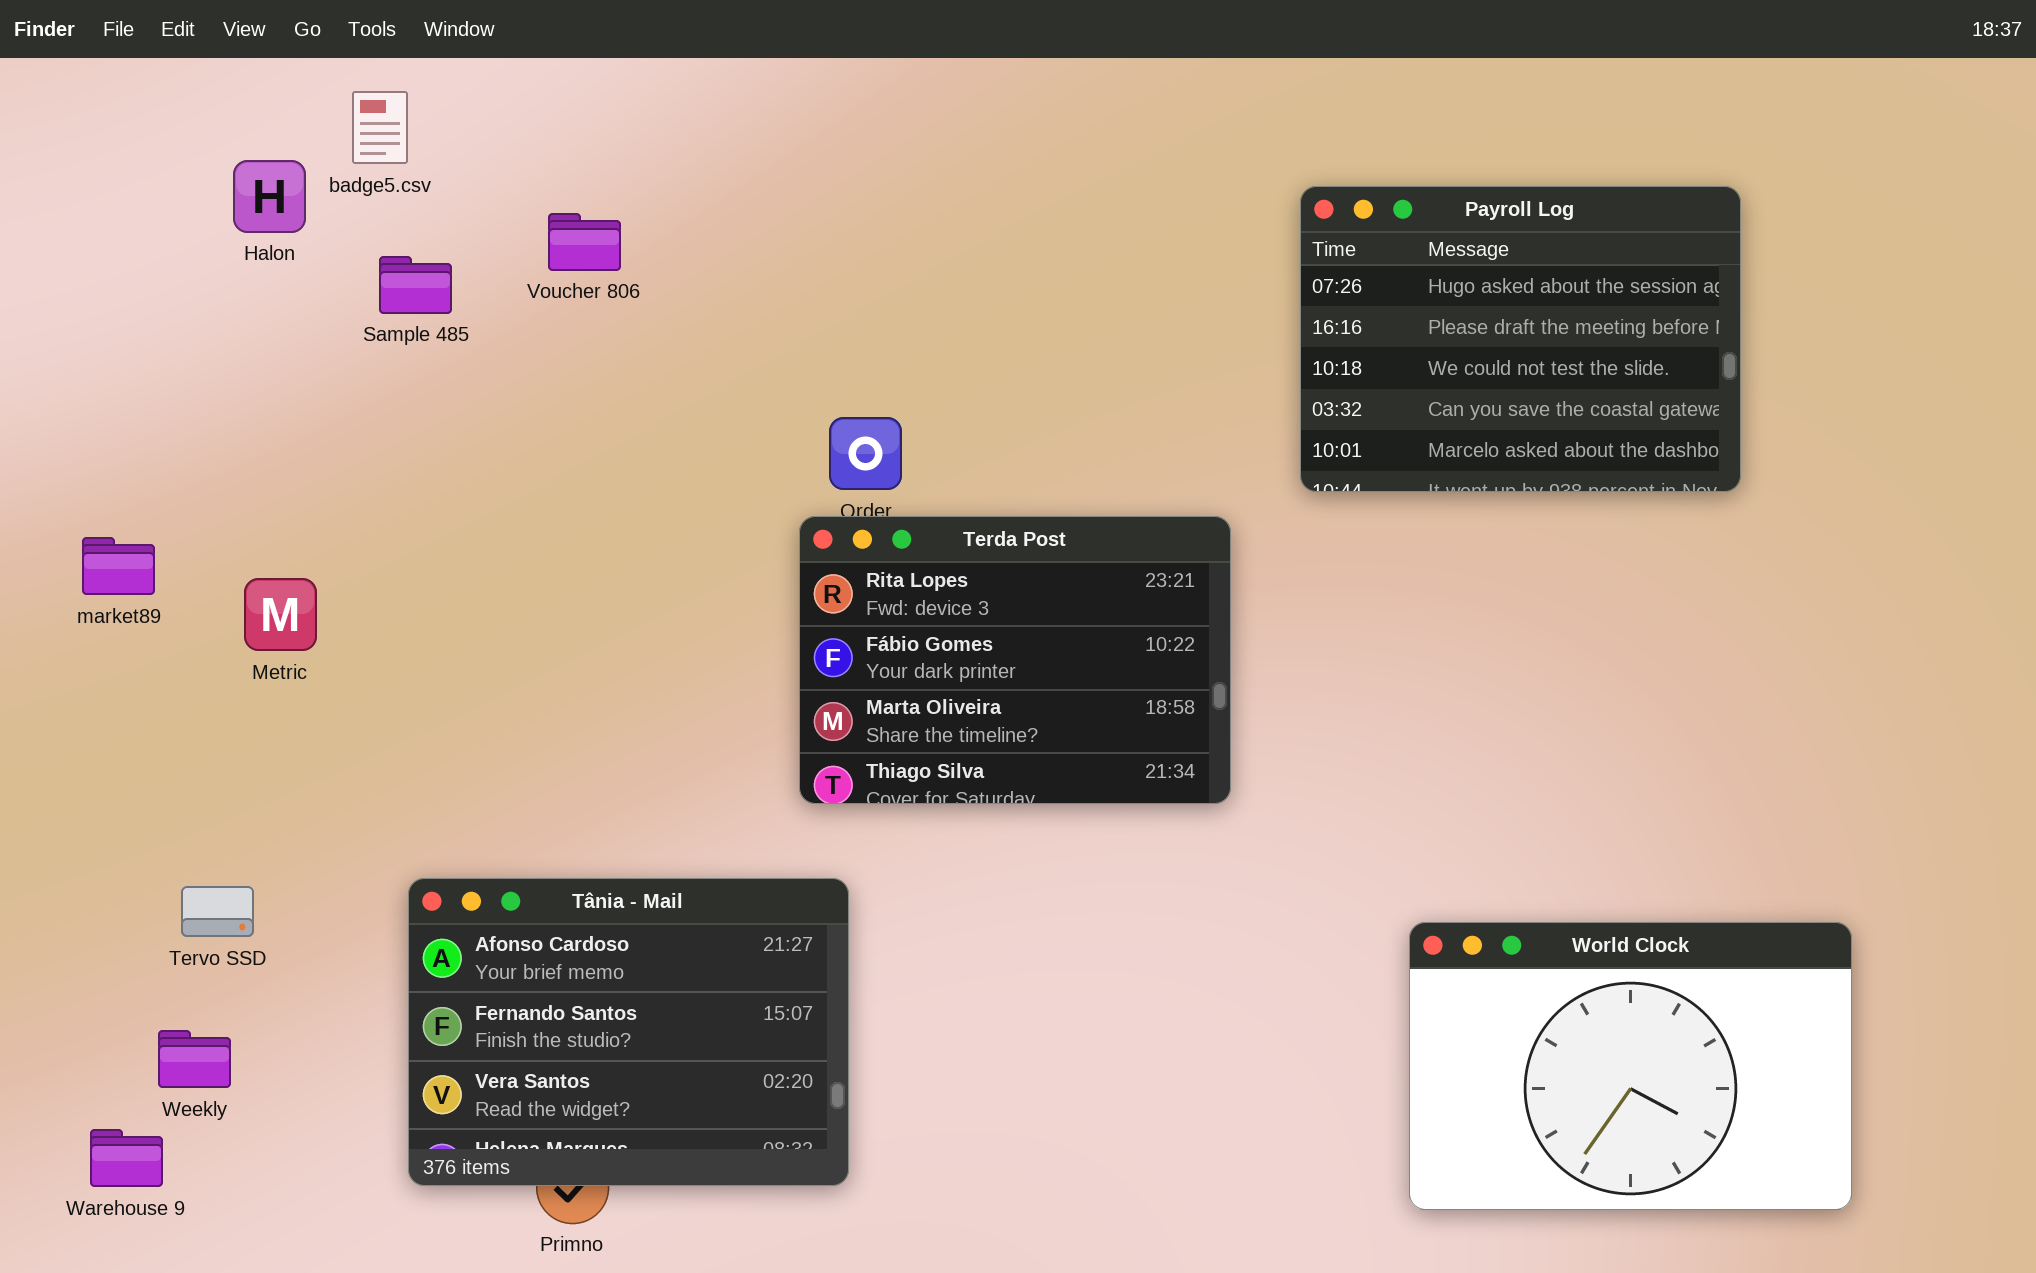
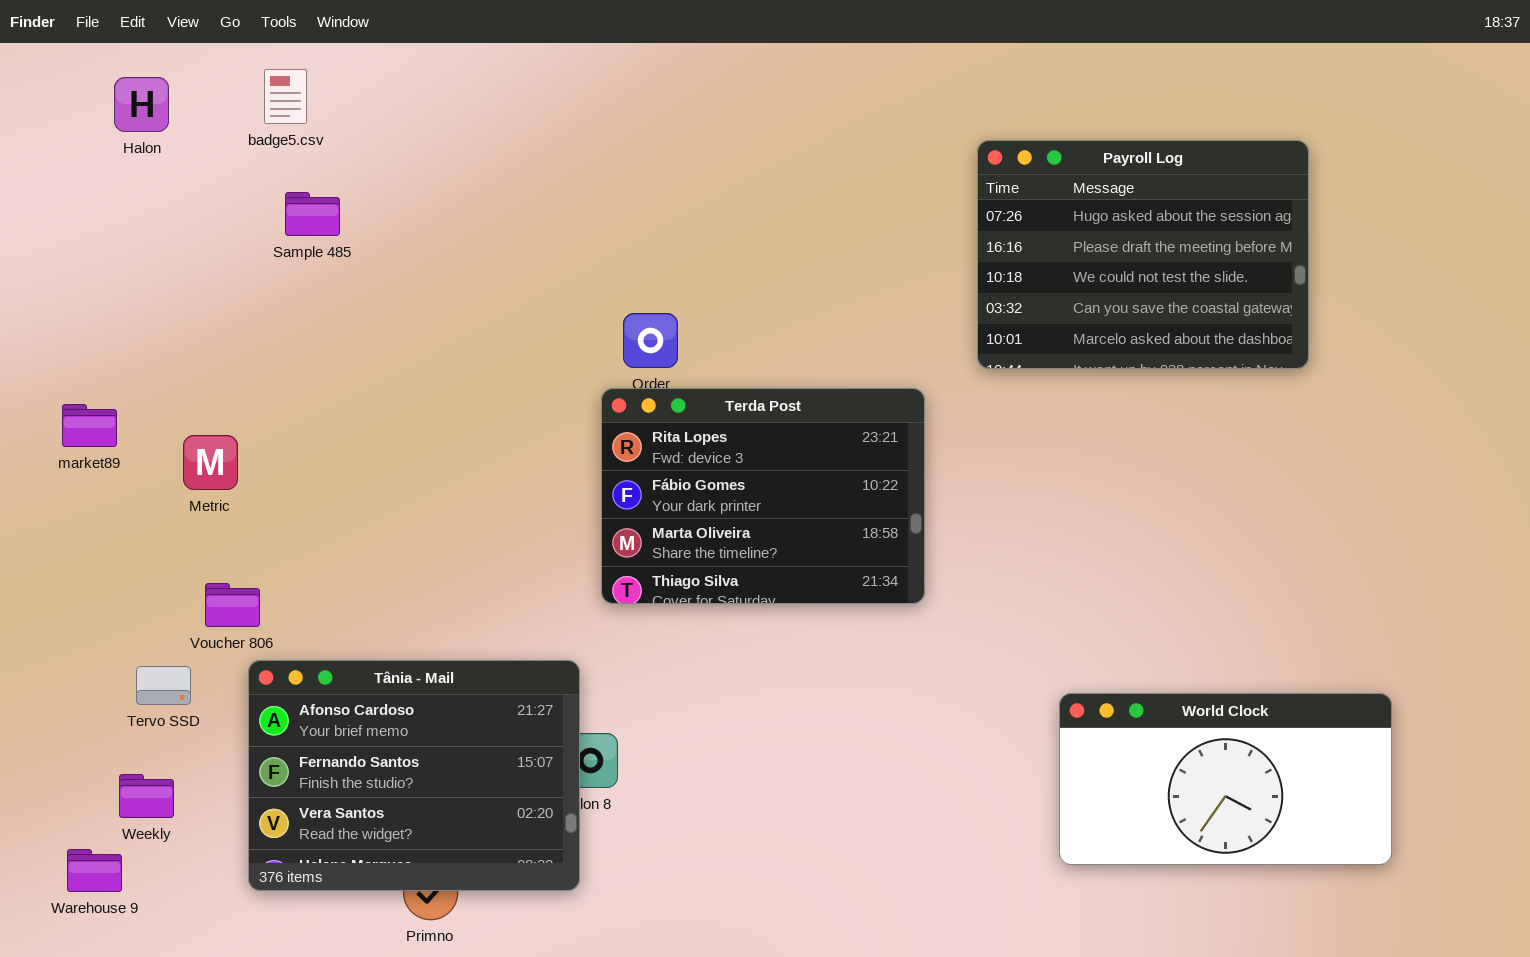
Halon: [233,160,306,233] -> [114,77,169,132], moved
Voucher 806: [548,213,621,271] -> [205,583,260,627], moved
Tânia - Mail: [408,878,849,1186] -> [248,660,580,891], moved
World Clock: [1409,922,1852,1210] -> [1059,693,1392,865], resized

